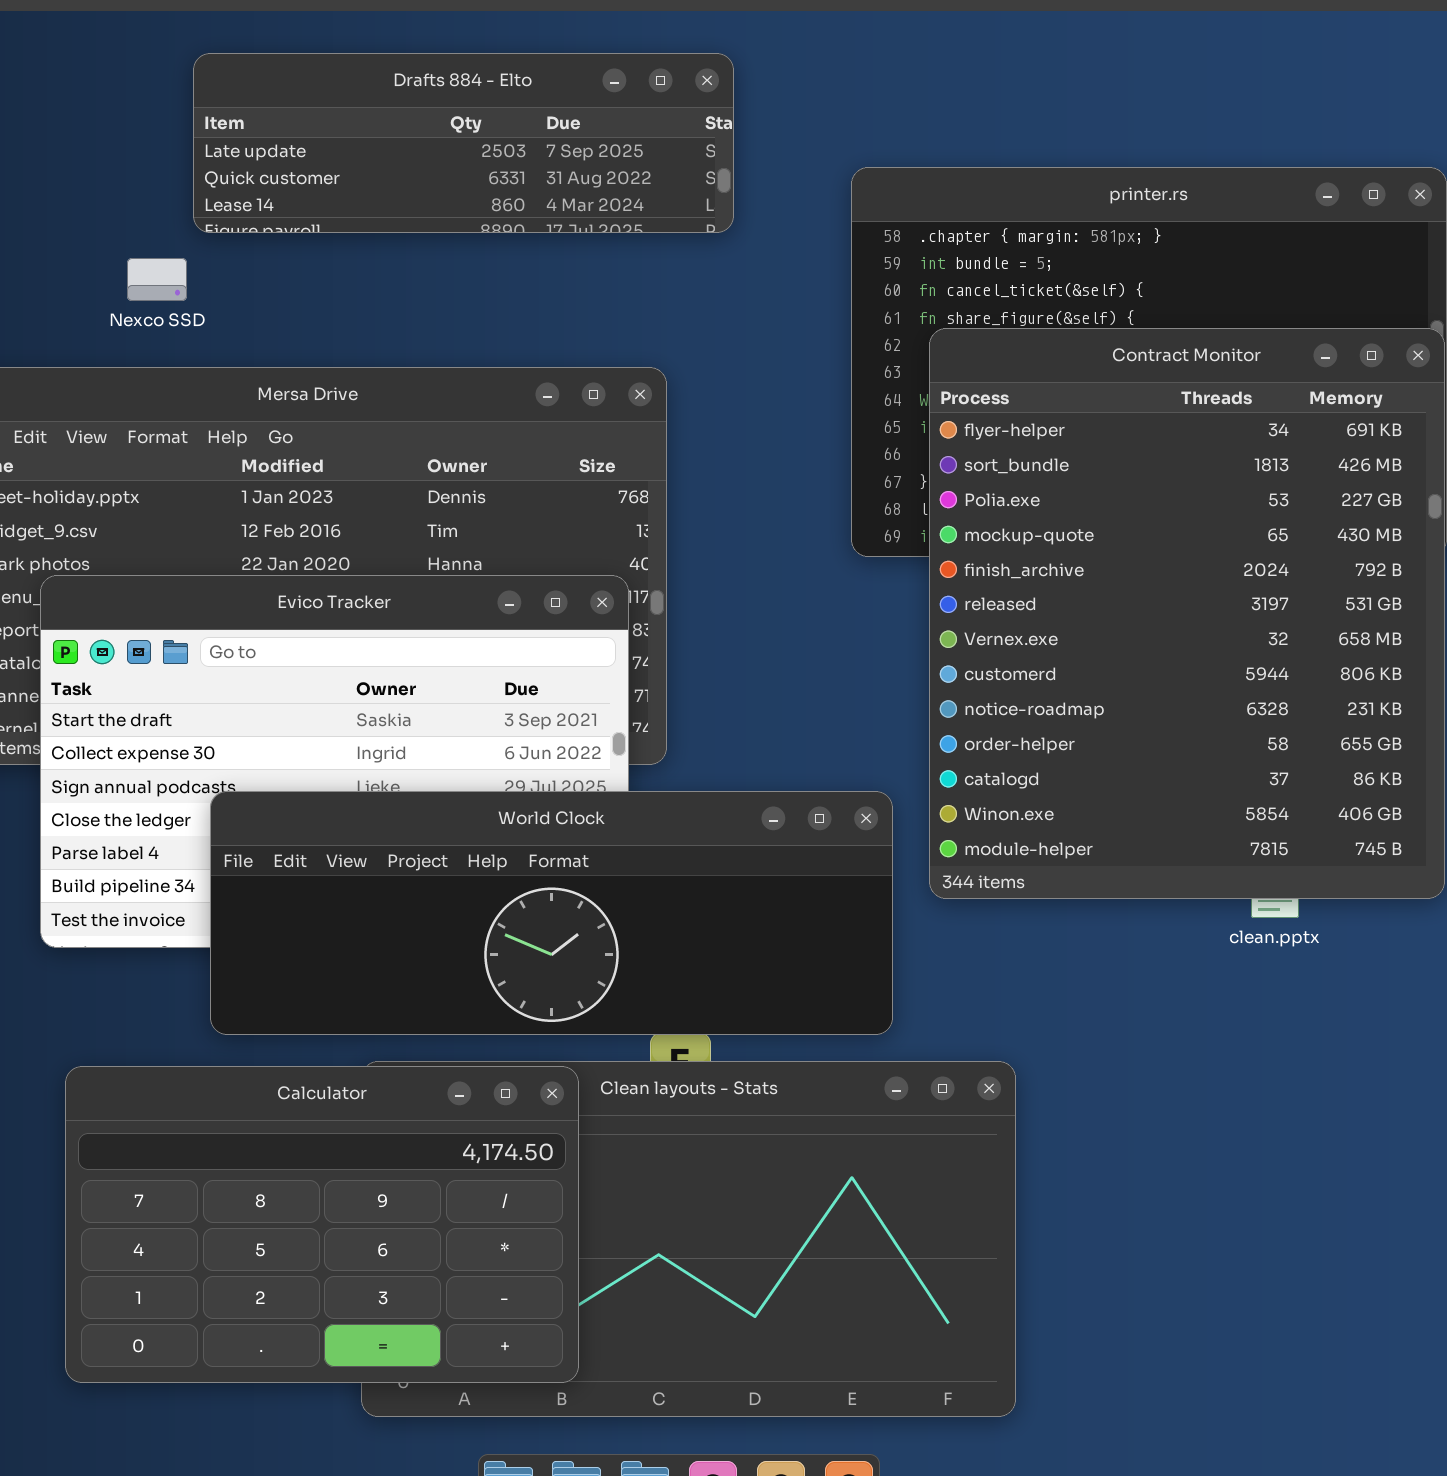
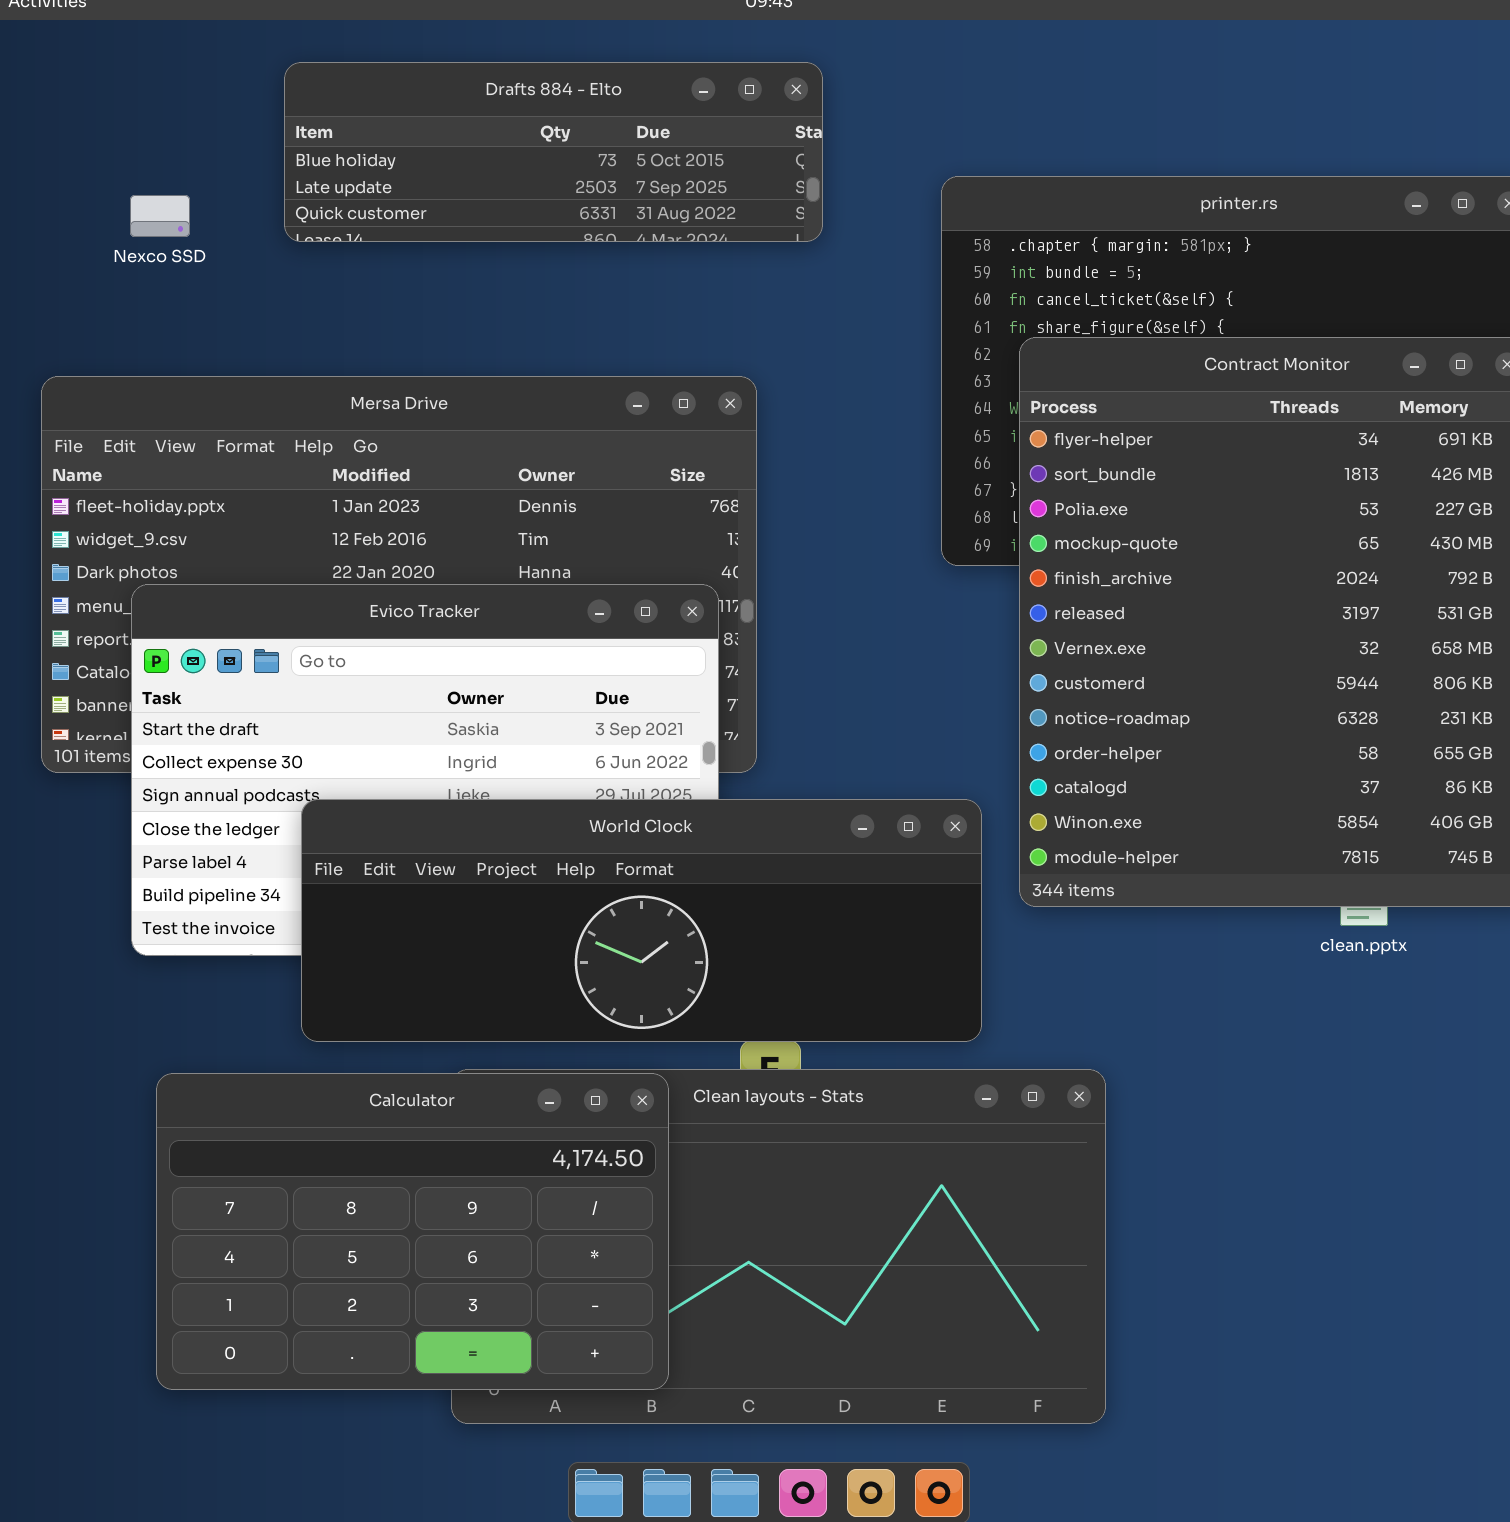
Drafts 884 - Elto: [193,53,734,233] -> [284,62,823,242], scrolled up 1 row
Nexco SSD: [127,258,187,301] -> [130,195,190,237], moved

